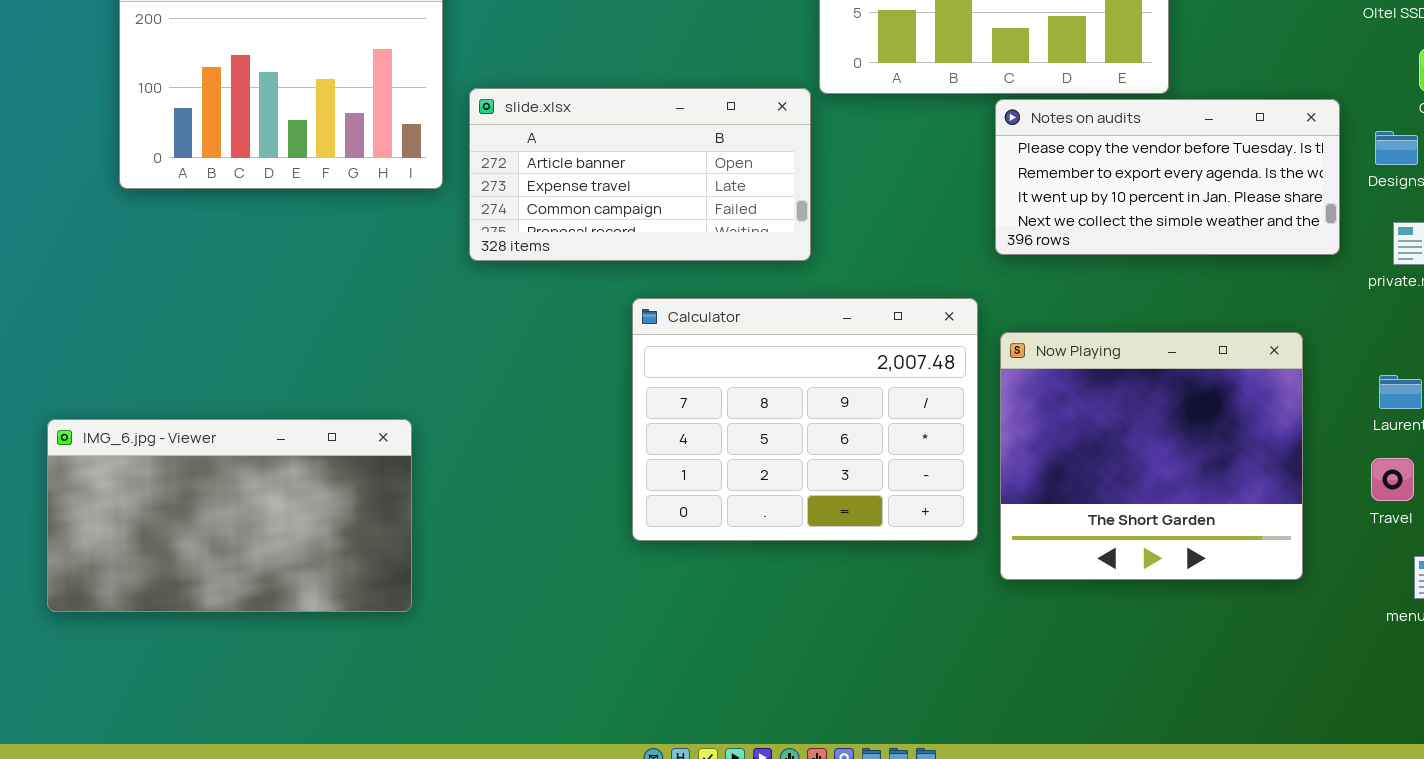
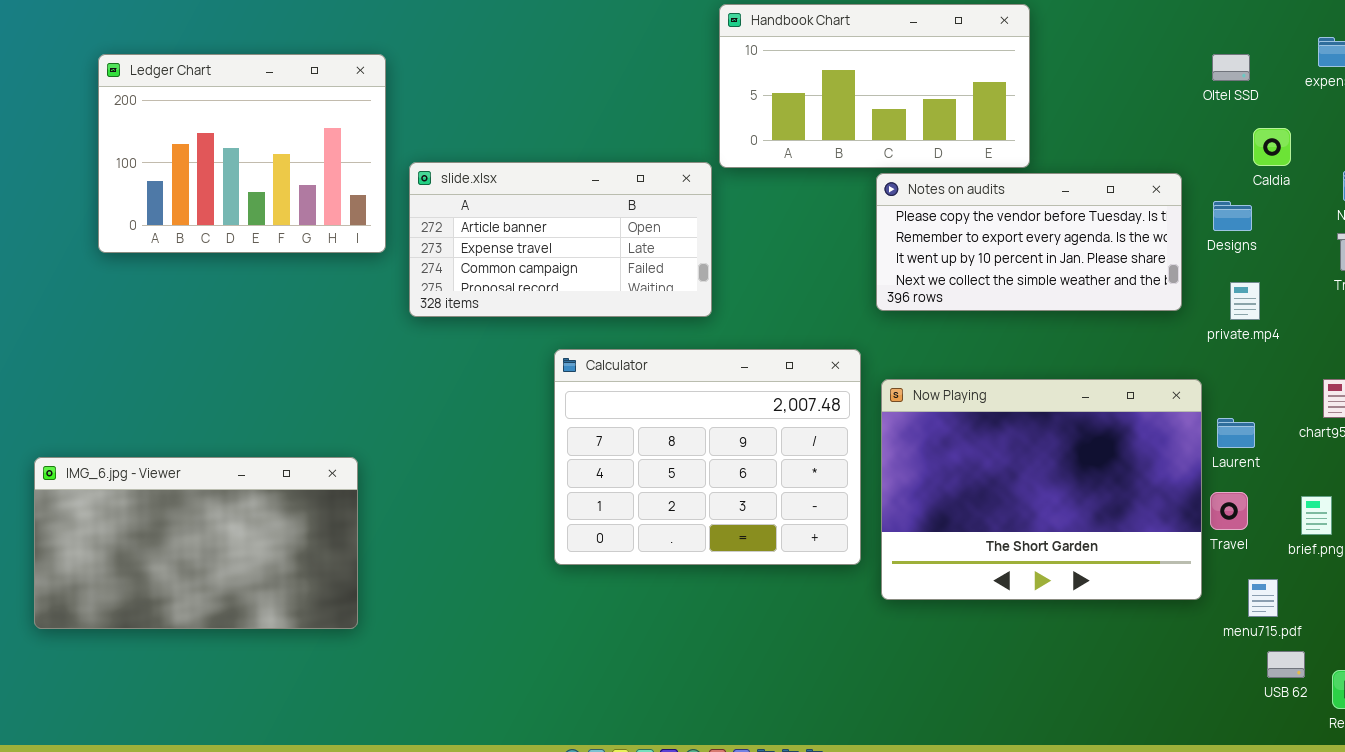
Now Playing: [1000,332,1303,580] -> [881,379,1202,600], resized

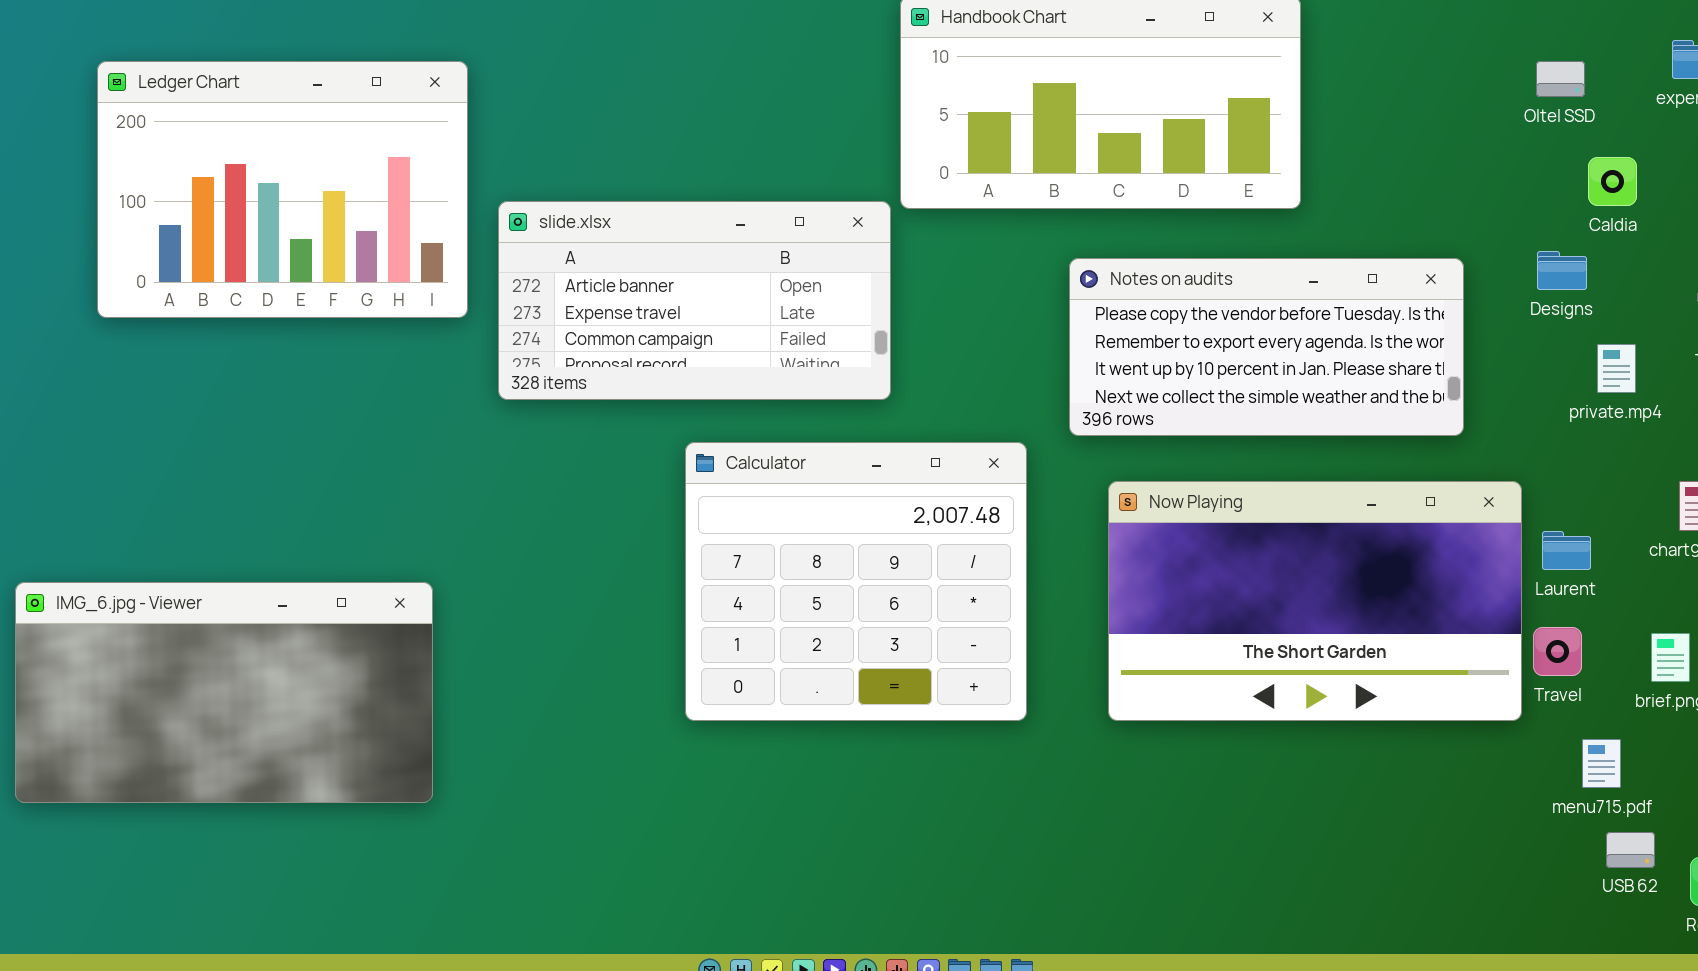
Notes on audits: [876,173,1182,311] -> [1069,258,1464,436], moved
private.mp4: [1230,282,1260,320] -> [1597,344,1636,393], moved
Calculator: [554,349,861,565] -> [685,442,1027,721], resized
Now Playing: [881,379,1202,600] -> [1108,481,1522,721], resized

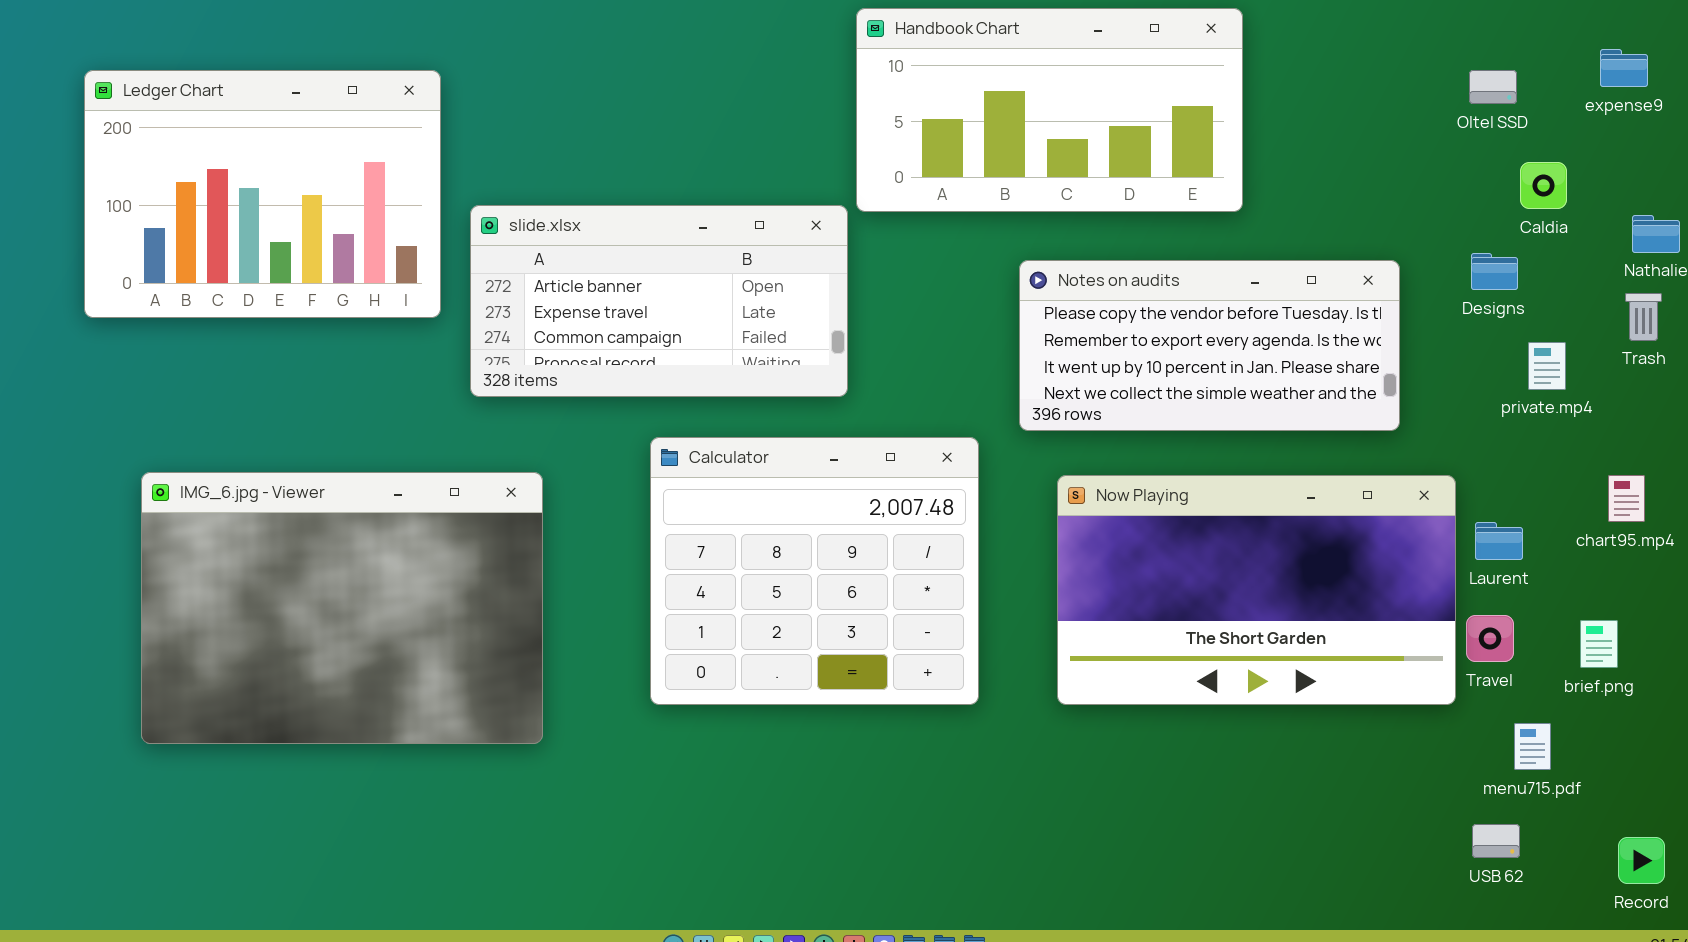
IMG_6.jpg - Viewer: [15,582,433,803] -> [141,472,543,744], moved, resized
USB 62: [1606,832,1655,868] -> [1472,824,1520,858], moved

